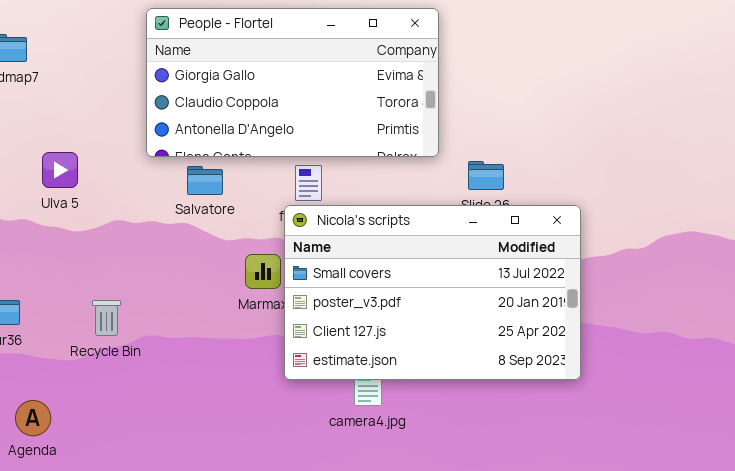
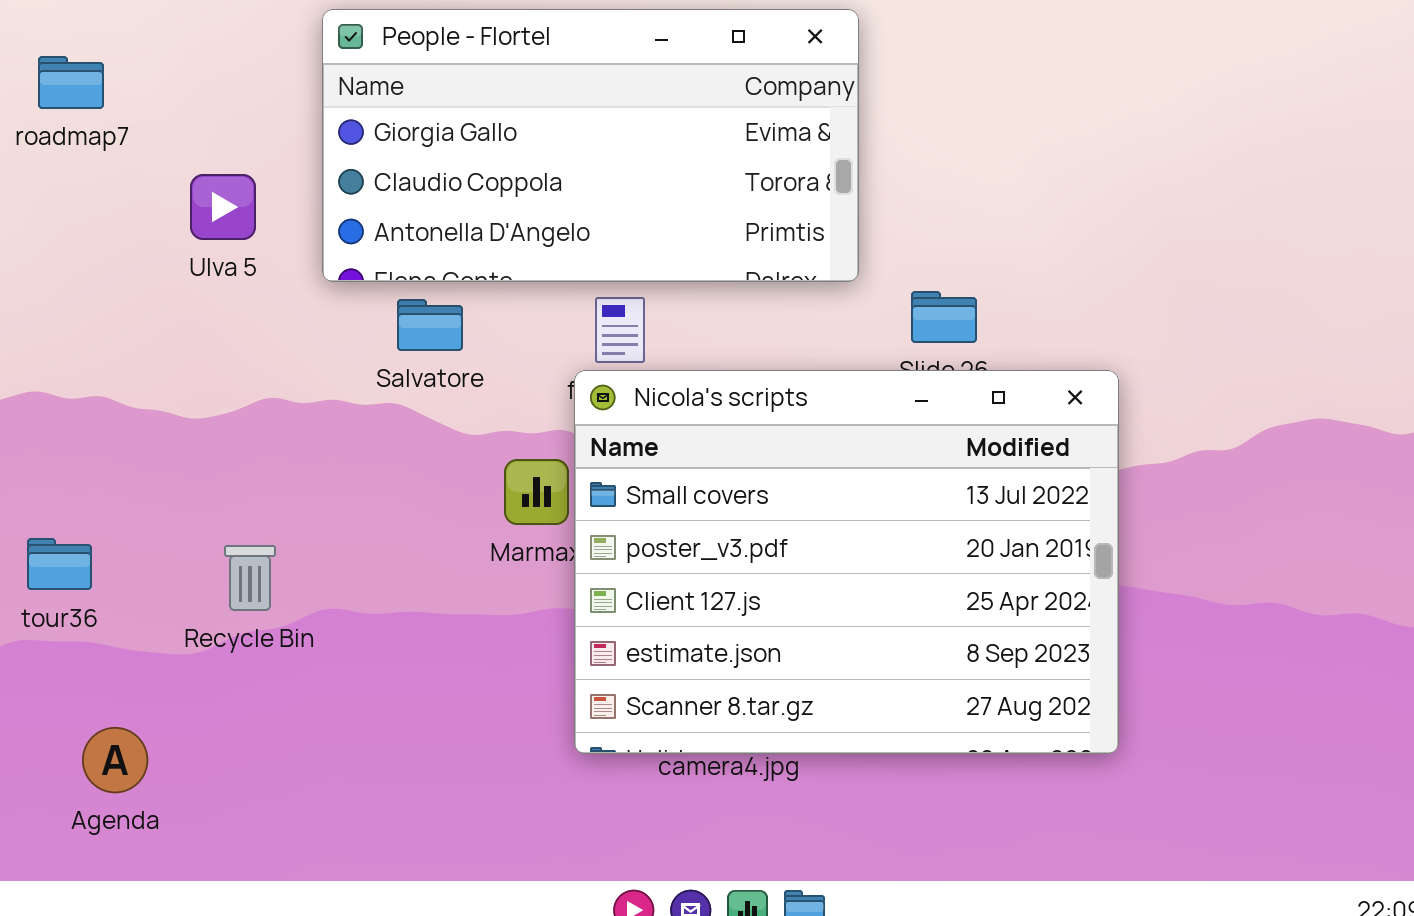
Ulva 5: [42,152,78,188] -> [190,174,256,240], moved
Nicola's scripts: [284,205,581,380] -> [574,370,1119,754], resized

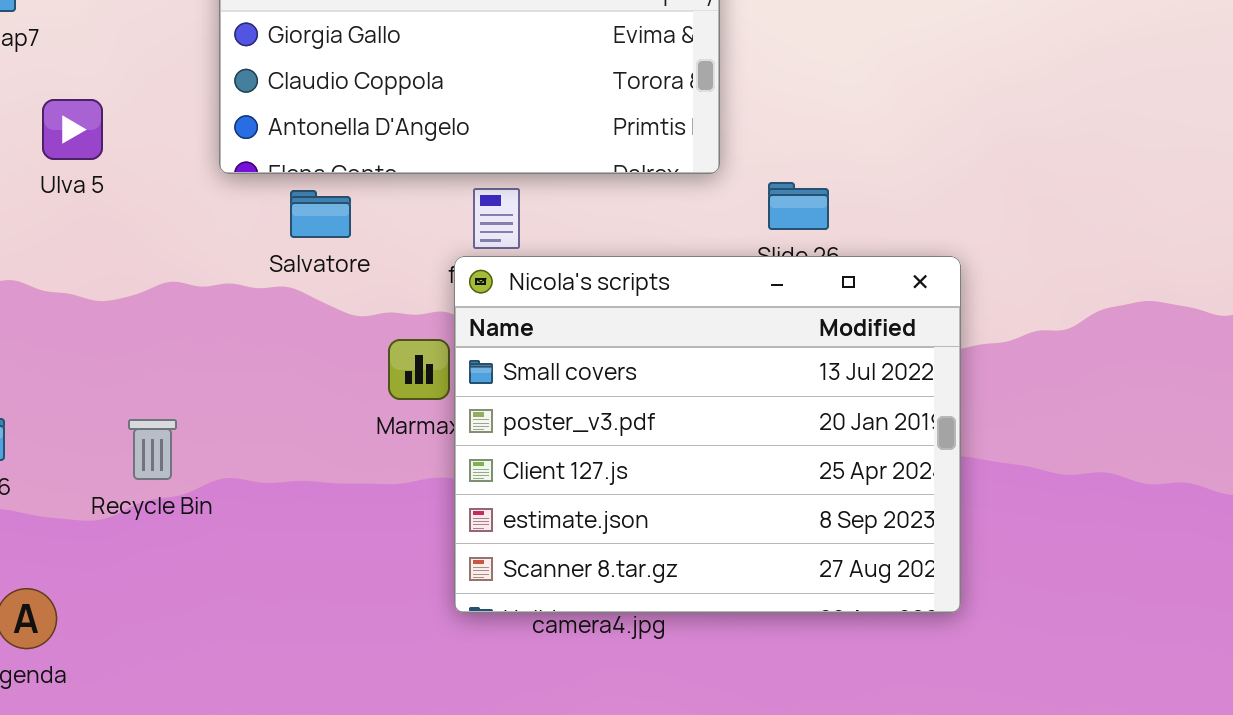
Ulva 5: [190,174,256,240] -> [42,99,103,160], moved

